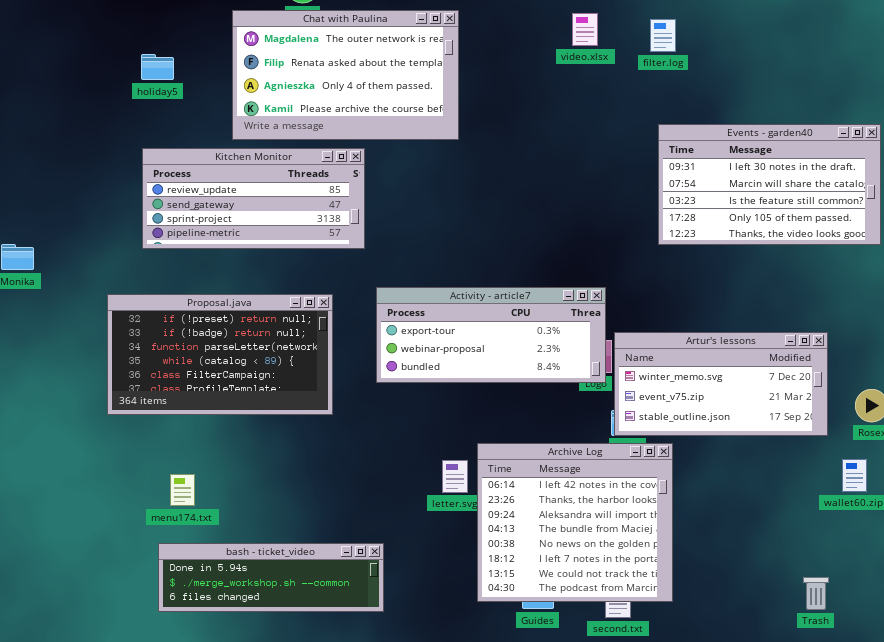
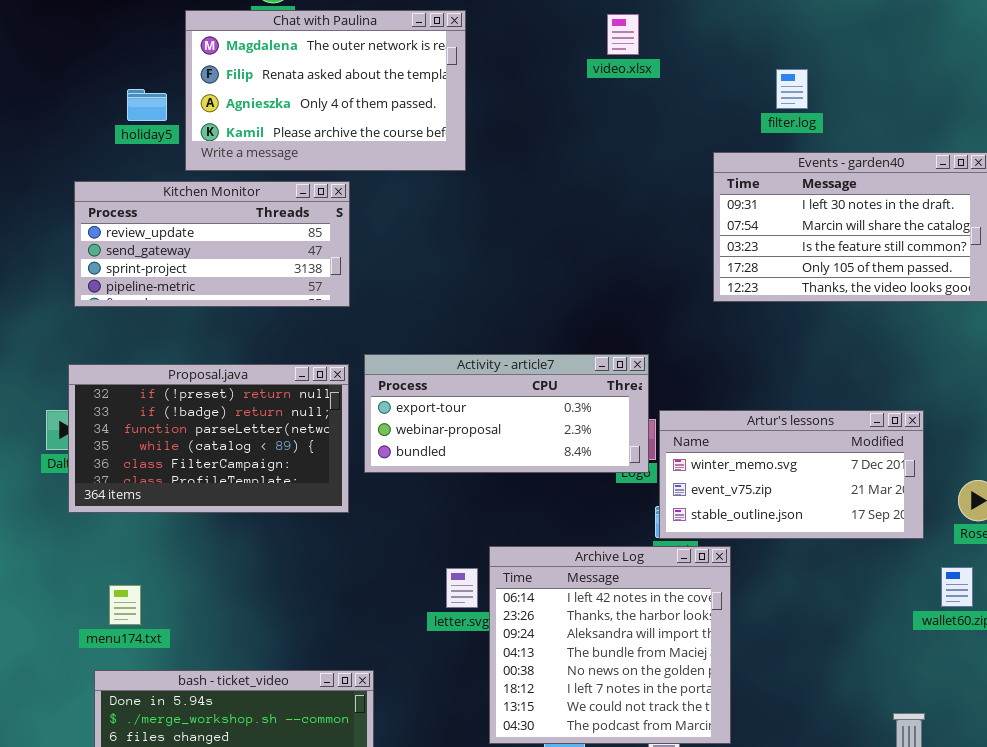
filter.log: [650,19,676,52] -> [776,69,808,109], moved
holiday5: [141,54,174,80] -> [127,89,167,121], moved
Proposal.java: [107,294,333,415] -> [68,364,349,513], moved

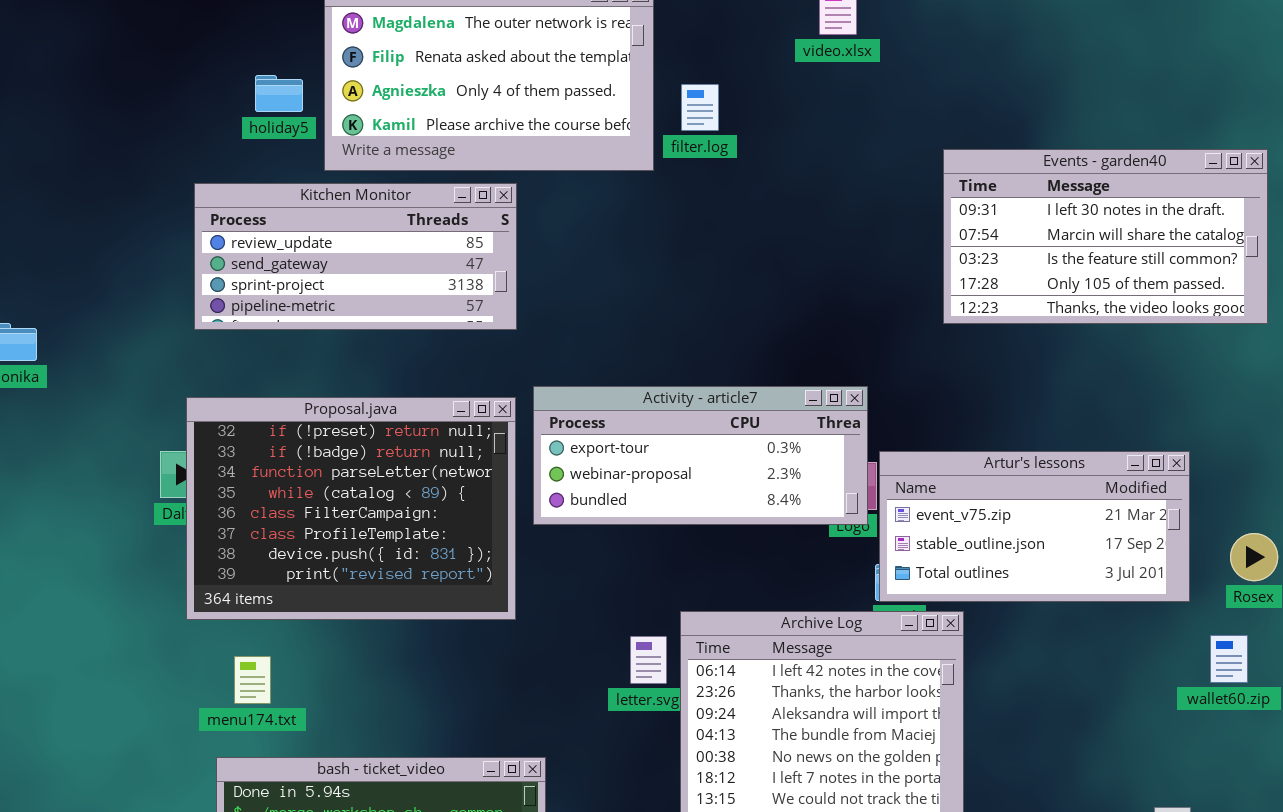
filter.log: [776,69,808,109] -> [681,84,719,131], moved
Proposal.java: [68,364,349,513] -> [186,397,516,620], resized
Artur's lessons: [659,410,924,539] -> [879,451,1190,602], scrolled down 1 row

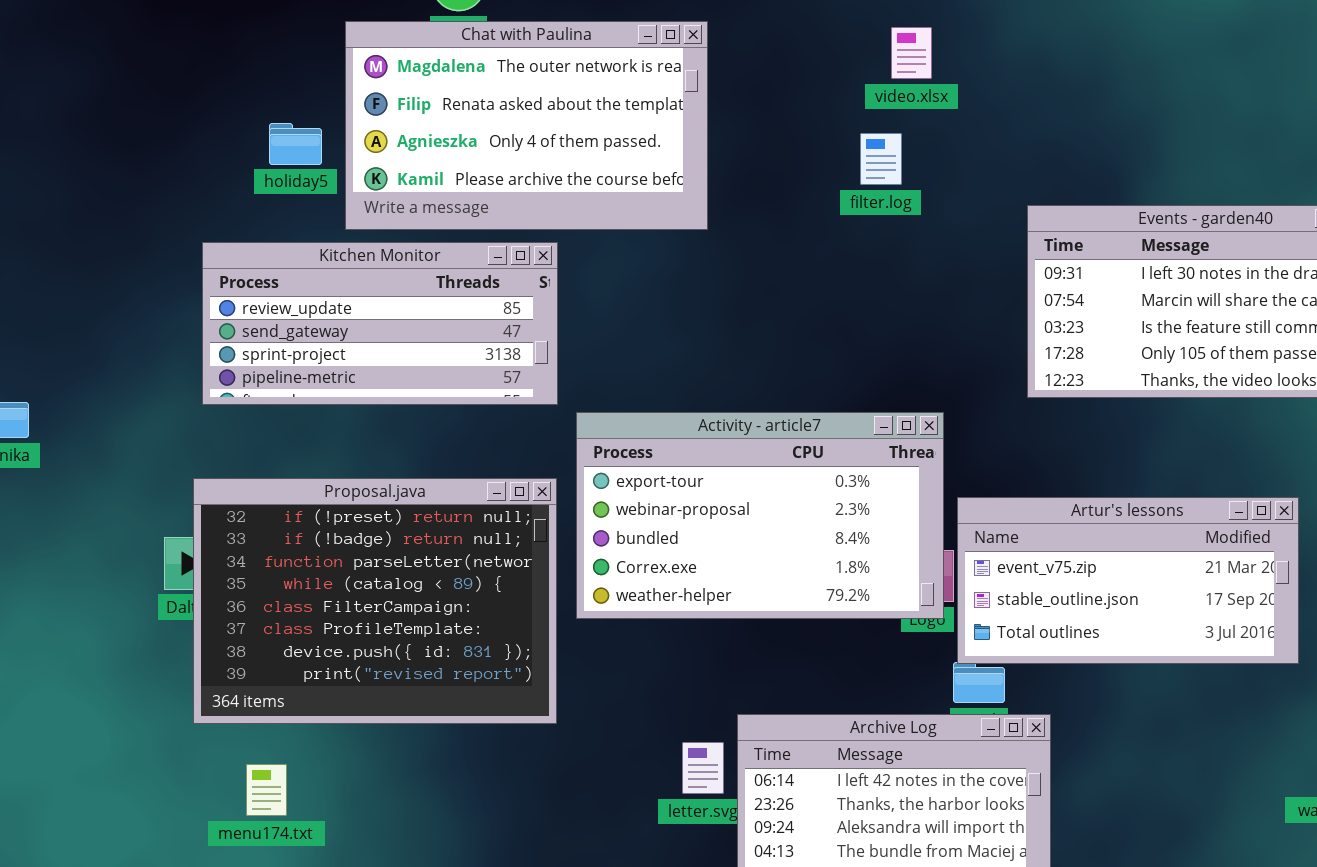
filter.log: [681,84,719,131] -> [860,133,902,185], moved
Activity - article7: [533,386,868,525] -> [576,412,944,619], resized
Artur's lessons: [879,451,1190,602] -> [957,497,1299,664], moved

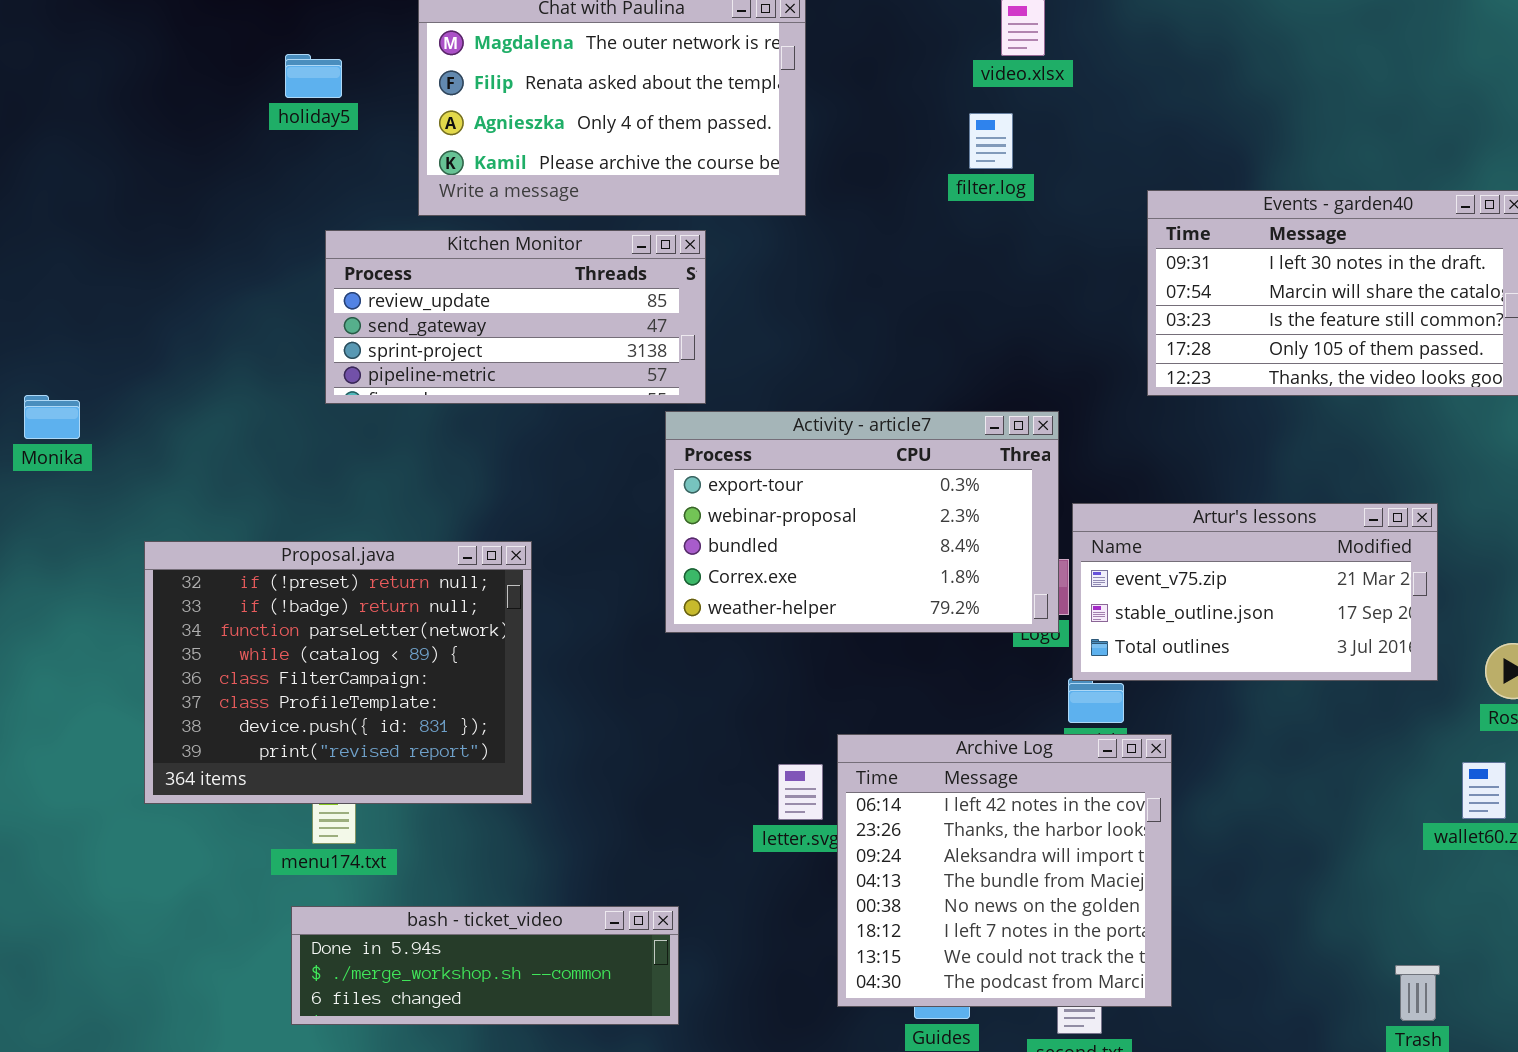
holiday5: [269,123,322,165] -> [285,54,342,98], moved
Kitchen Monitor: [202,242,558,405] -> [325,230,706,404], moved
Proposal.java: [193,478,557,724] -> [144,541,532,804], moved

